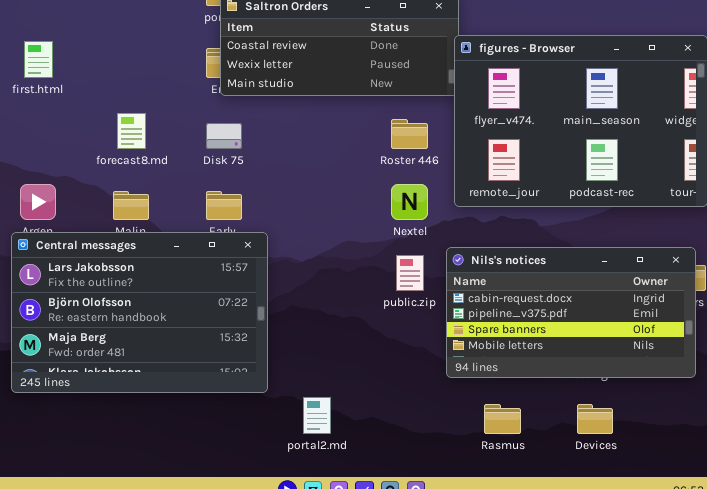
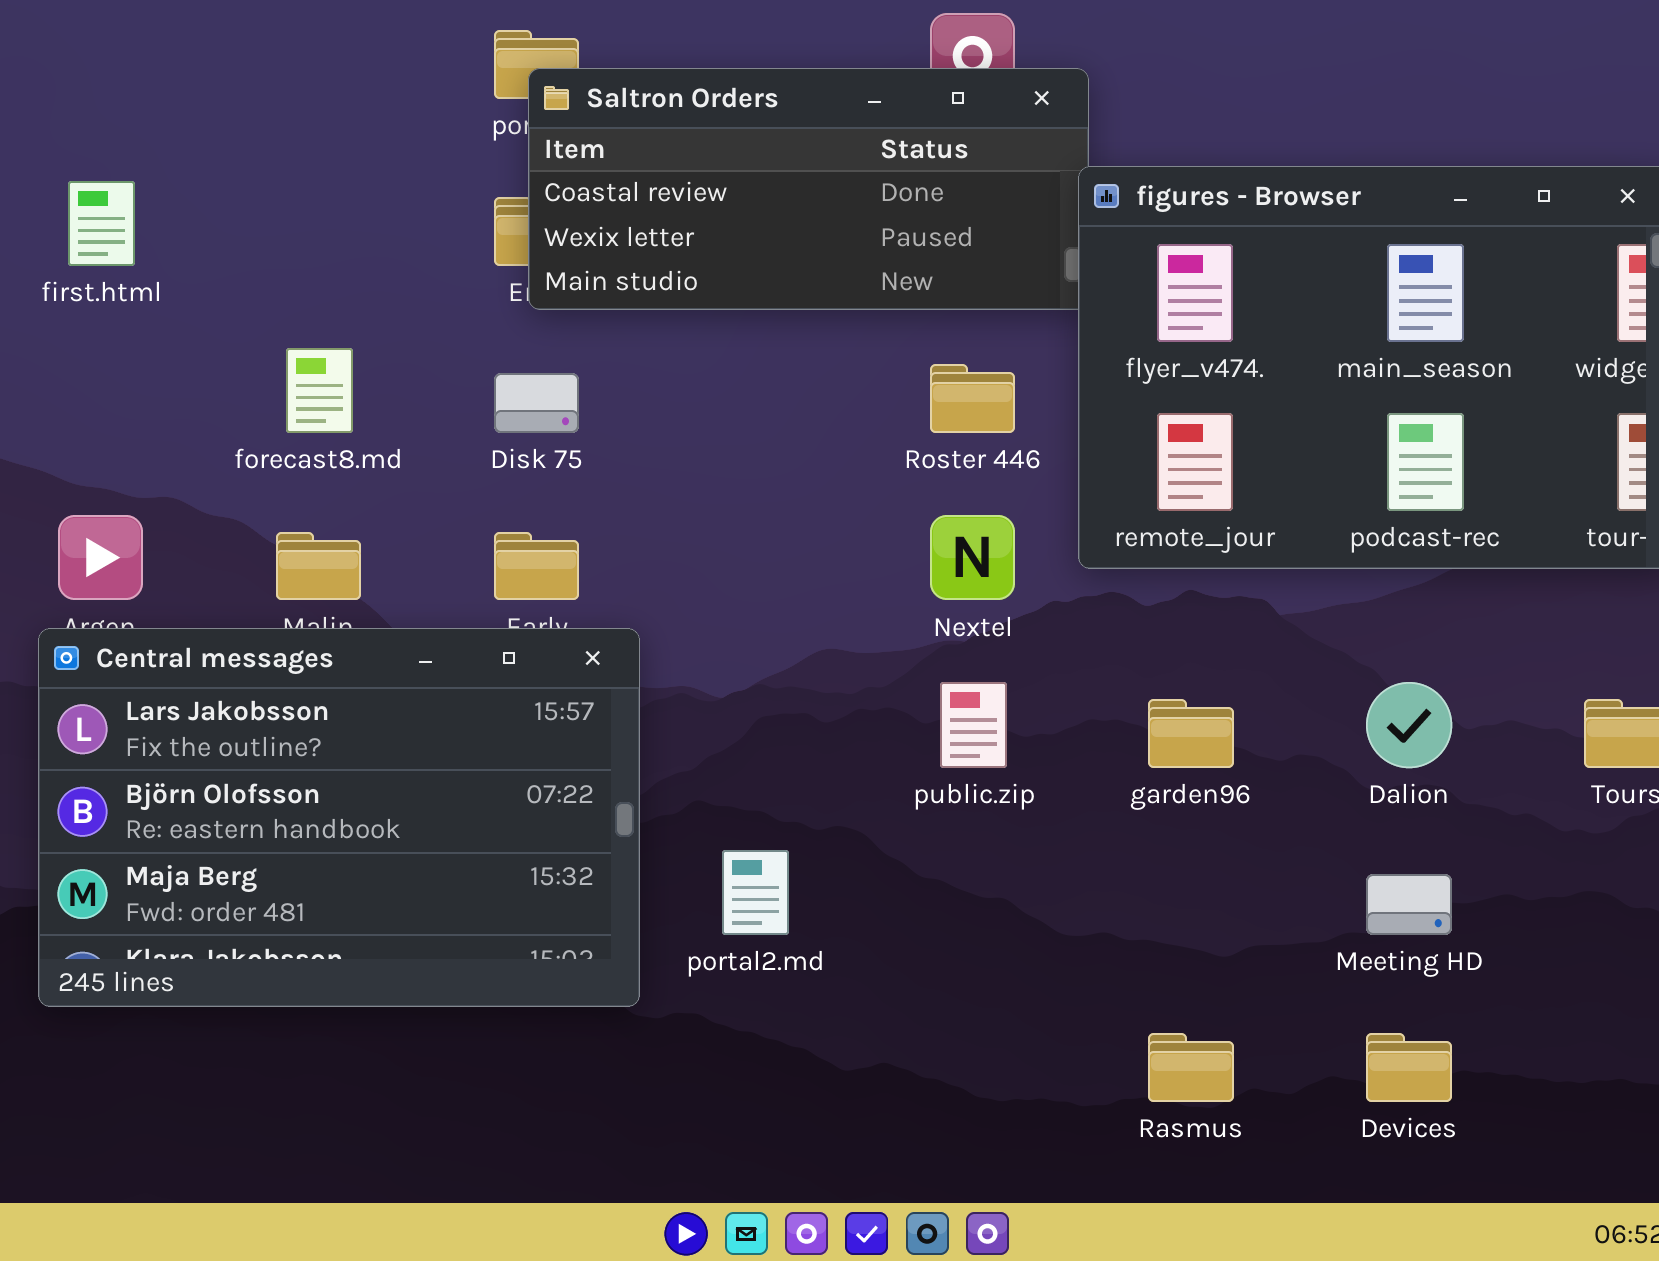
Nils's notices: [446,247,696,378] -> none, closed
portal2.md: [303,397,331,434] -> [722,850,789,935], moved

